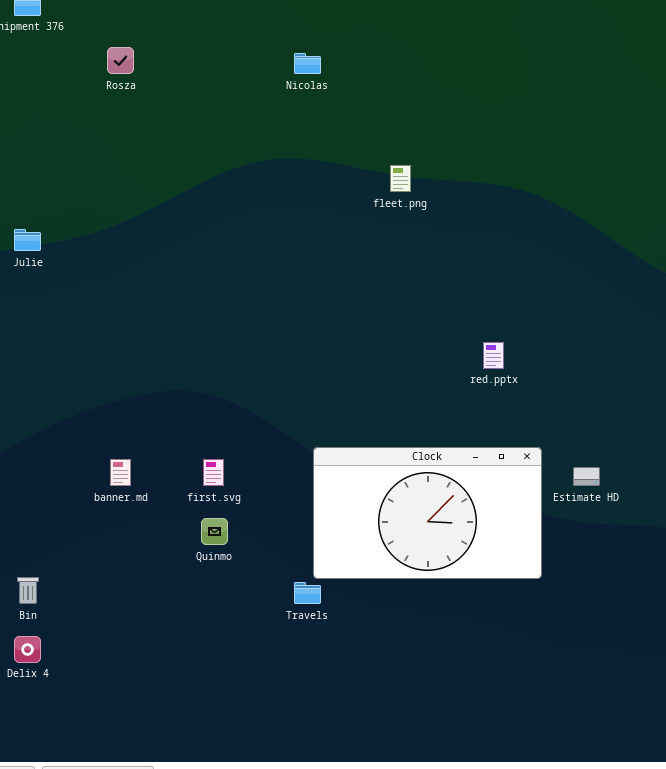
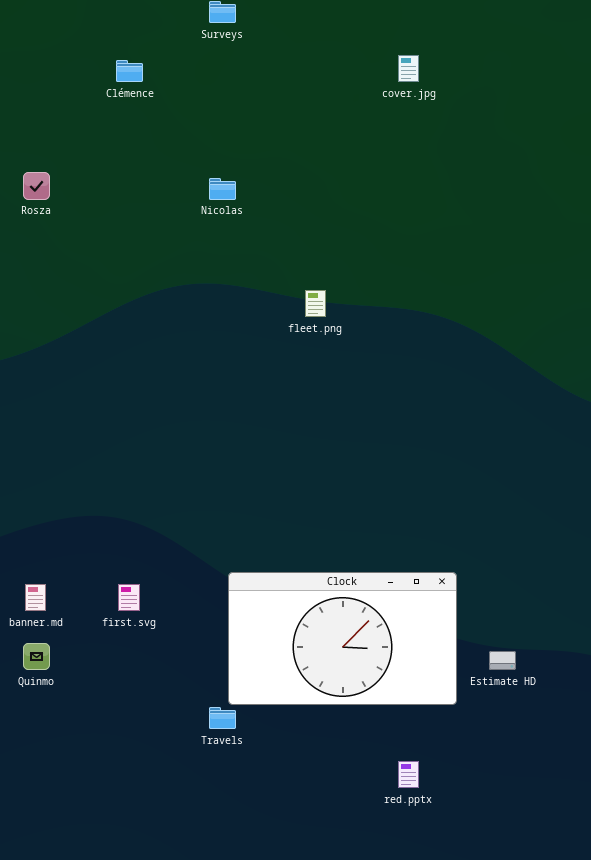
red.pptx: [483,342,504,369] -> [398,761,419,788], moved
Estimate HD: [573,467,600,486] -> [489,651,516,670], moved
Quinmo: [201,518,228,545] -> [23,643,50,670], moved

